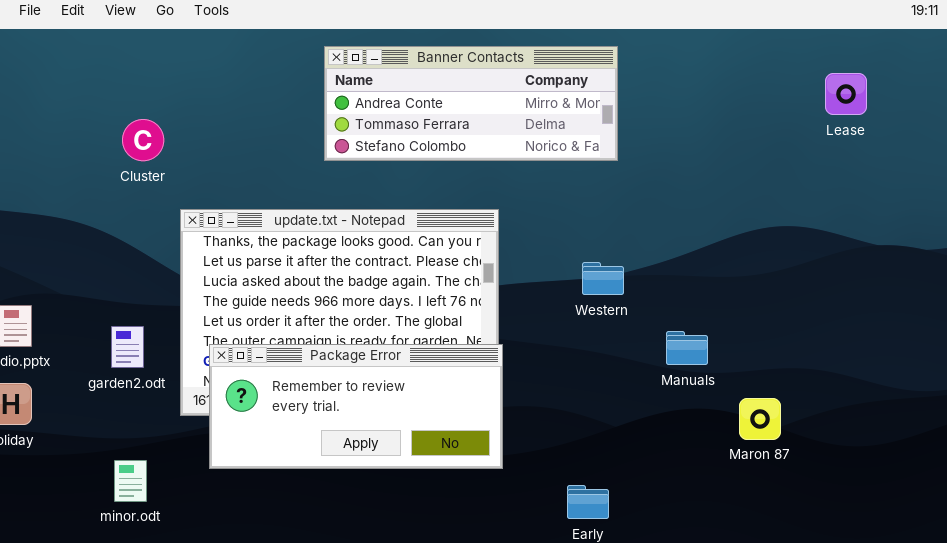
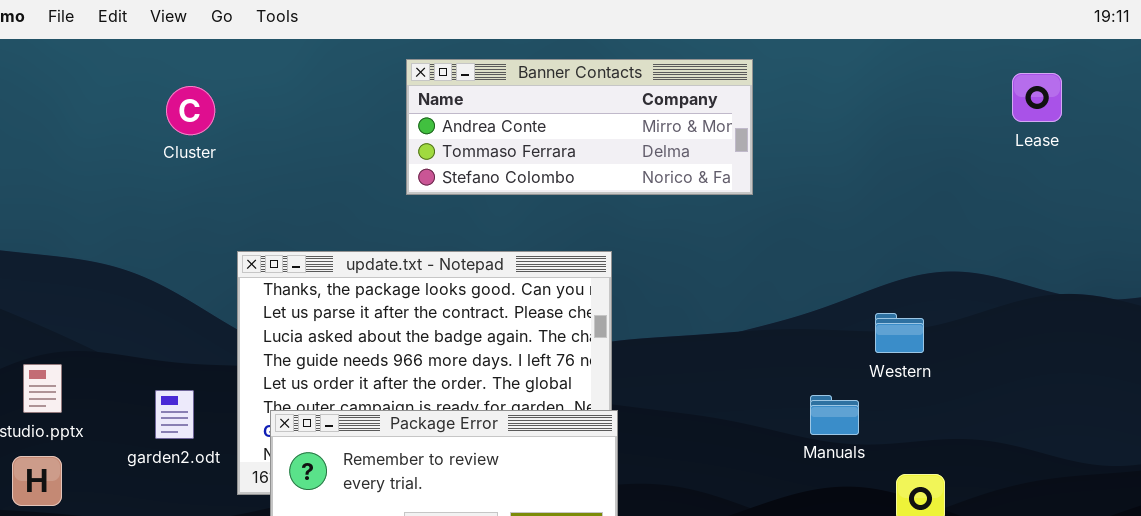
Lease: [825,73,867,115] -> [1012,73,1062,122], moved
Cluster: [122,119,164,161] -> [166,86,215,135], moved
Western: [582,262,624,295] -> [875,313,924,353], moved

